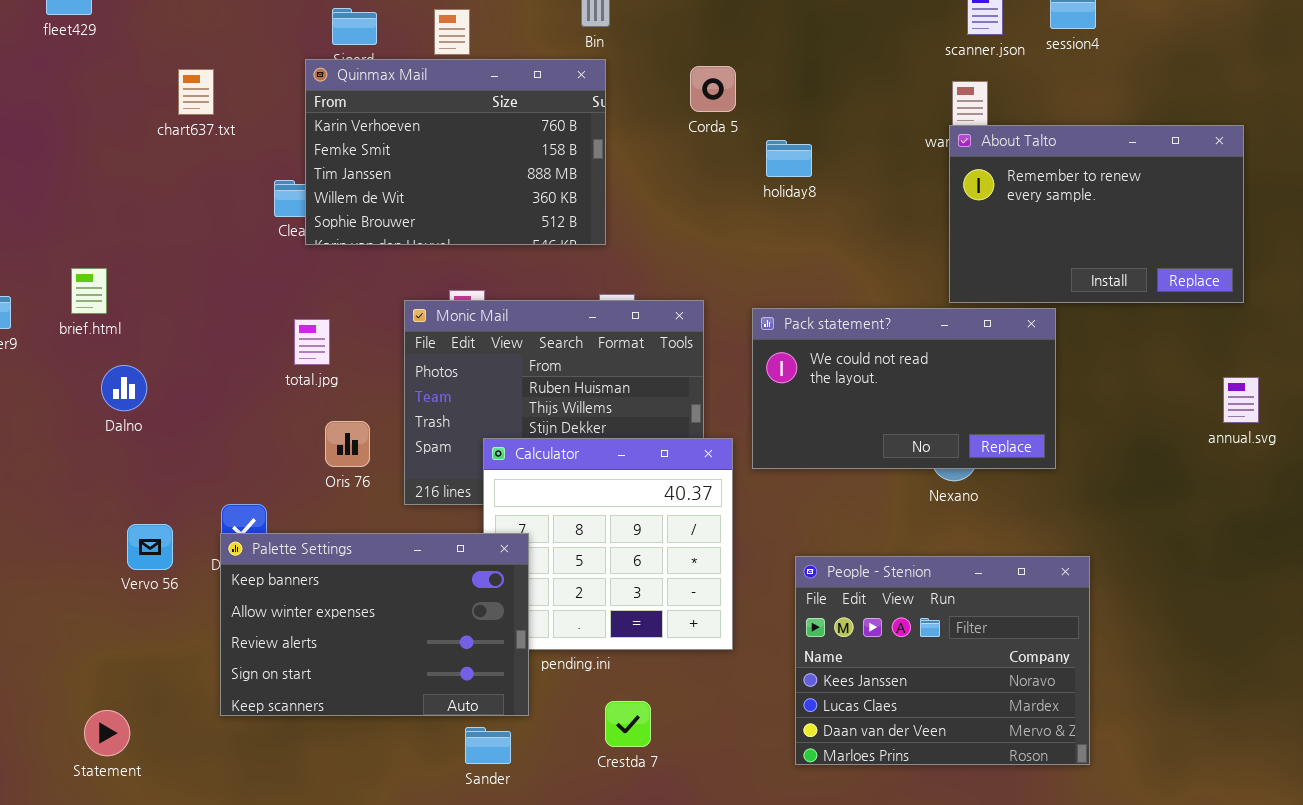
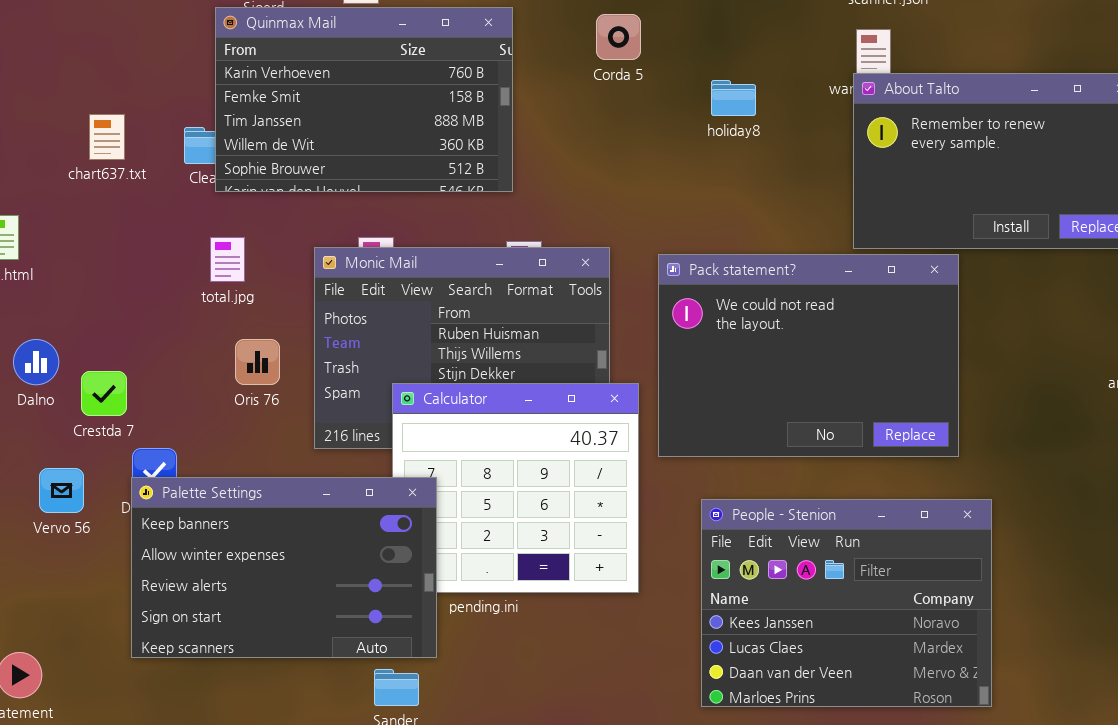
chart637.txt: [178,69,214,115] -> [89,114,125,160], moved
holiday8: [766,140,812,177] -> [711,80,756,116], moved
Pack statement?: [752,308,1056,469] -> [658,254,959,457], resized
total.jpg: [294,319,330,365] -> [210,237,245,282], moved
Dalno: [101,365,147,411] -> [13,339,59,385], moved
Oris 76: [325,421,370,467] -> [235,339,280,385], moved
Crestda 7: [605,701,651,747] -> [81,371,127,416], moved

